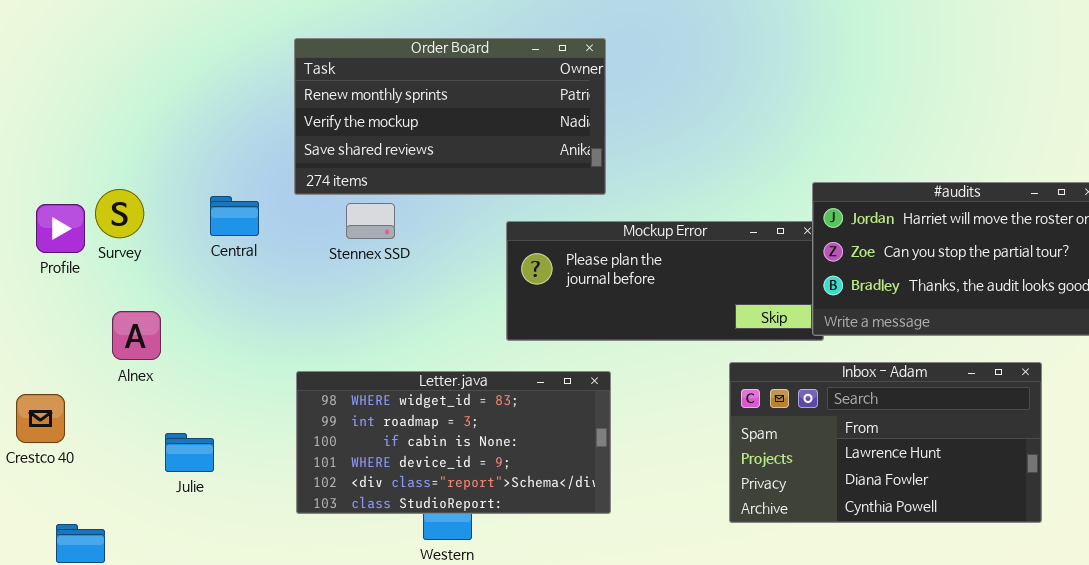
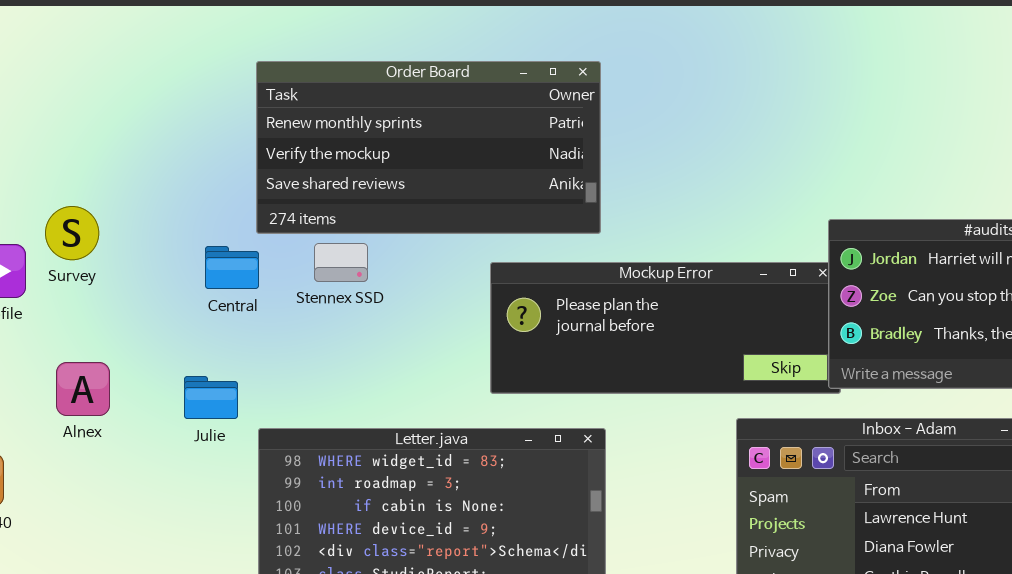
Survey: [95,189,144,238] -> [45,206,99,260], moved
Central: [210,196,259,236] -> [205,246,259,289], moved
Julie: [165,433,214,472] -> [184,376,238,419], moved

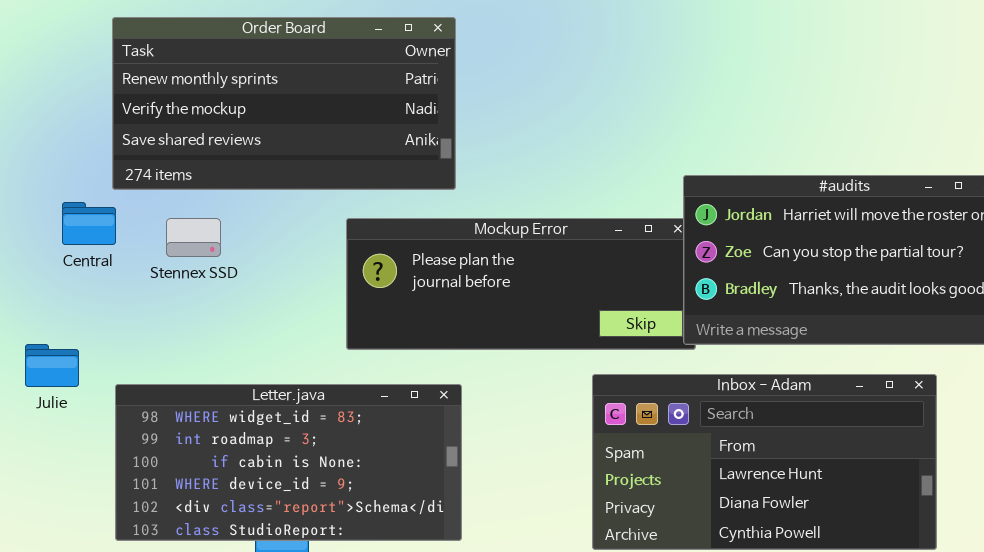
Stennex SSD: [314,243,368,282] -> [166,218,221,257], moved
Julie: [184,376,238,419] -> [25,344,79,387], moved

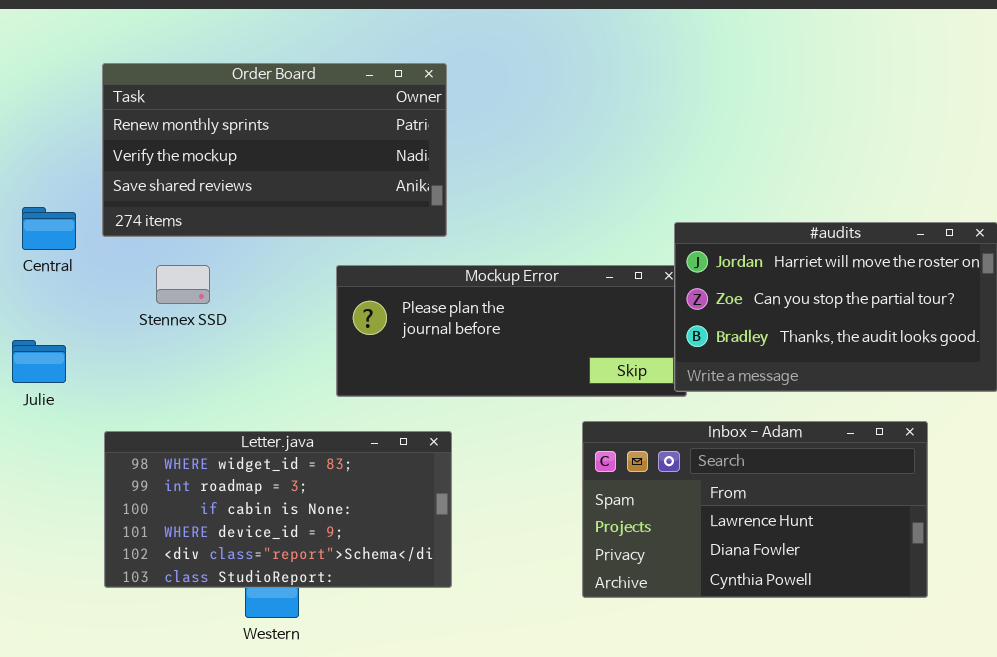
Central: [62,202,116,245] -> [22,207,76,250], moved
Julie: [25,344,79,387] -> [12,340,66,383], moved

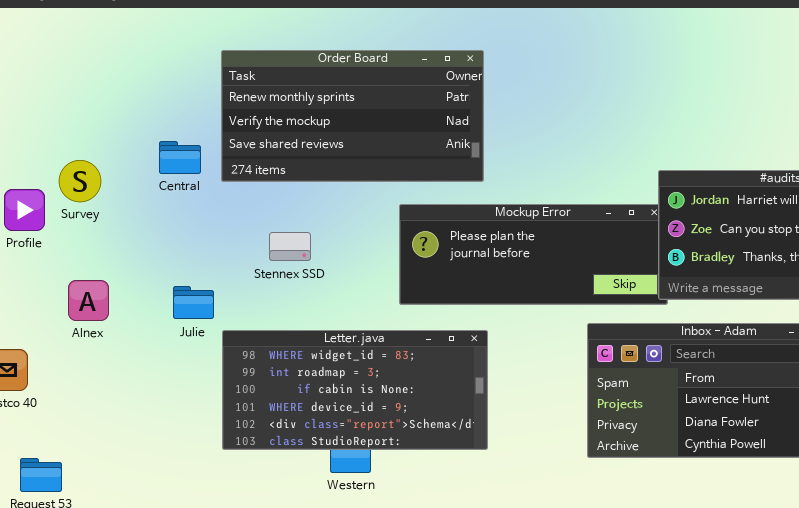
Central: [22,207,76,250] -> [159,141,201,174], moved
Stennex SSD: [156,265,210,304] -> [269,232,311,261], moved
Julie: [12,340,66,383] -> [173,286,214,319], moved

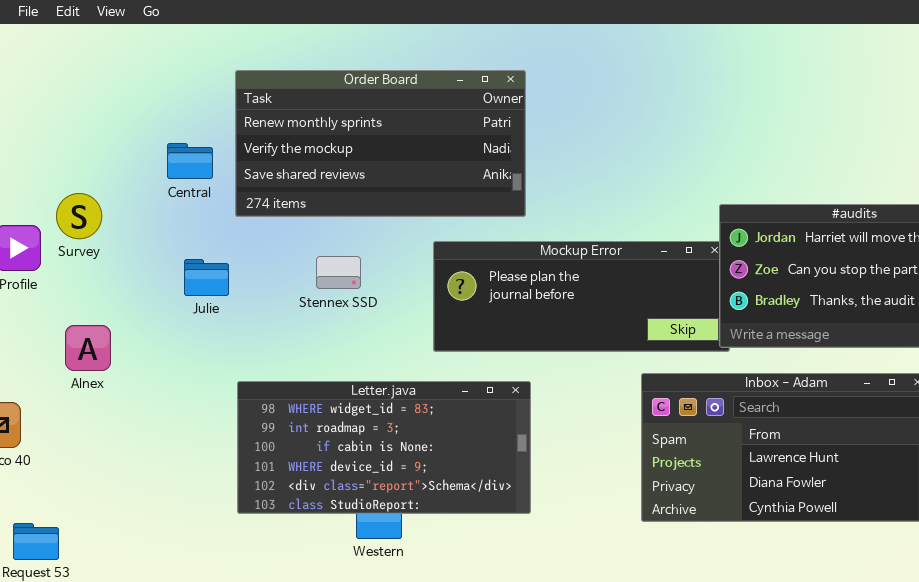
Central: [159,141,201,174] -> [167,143,213,179], moved
Stennex SSD: [269,232,311,261] -> [316,256,361,289], moved
Julie: [173,286,214,319] -> [184,259,229,296], moved

